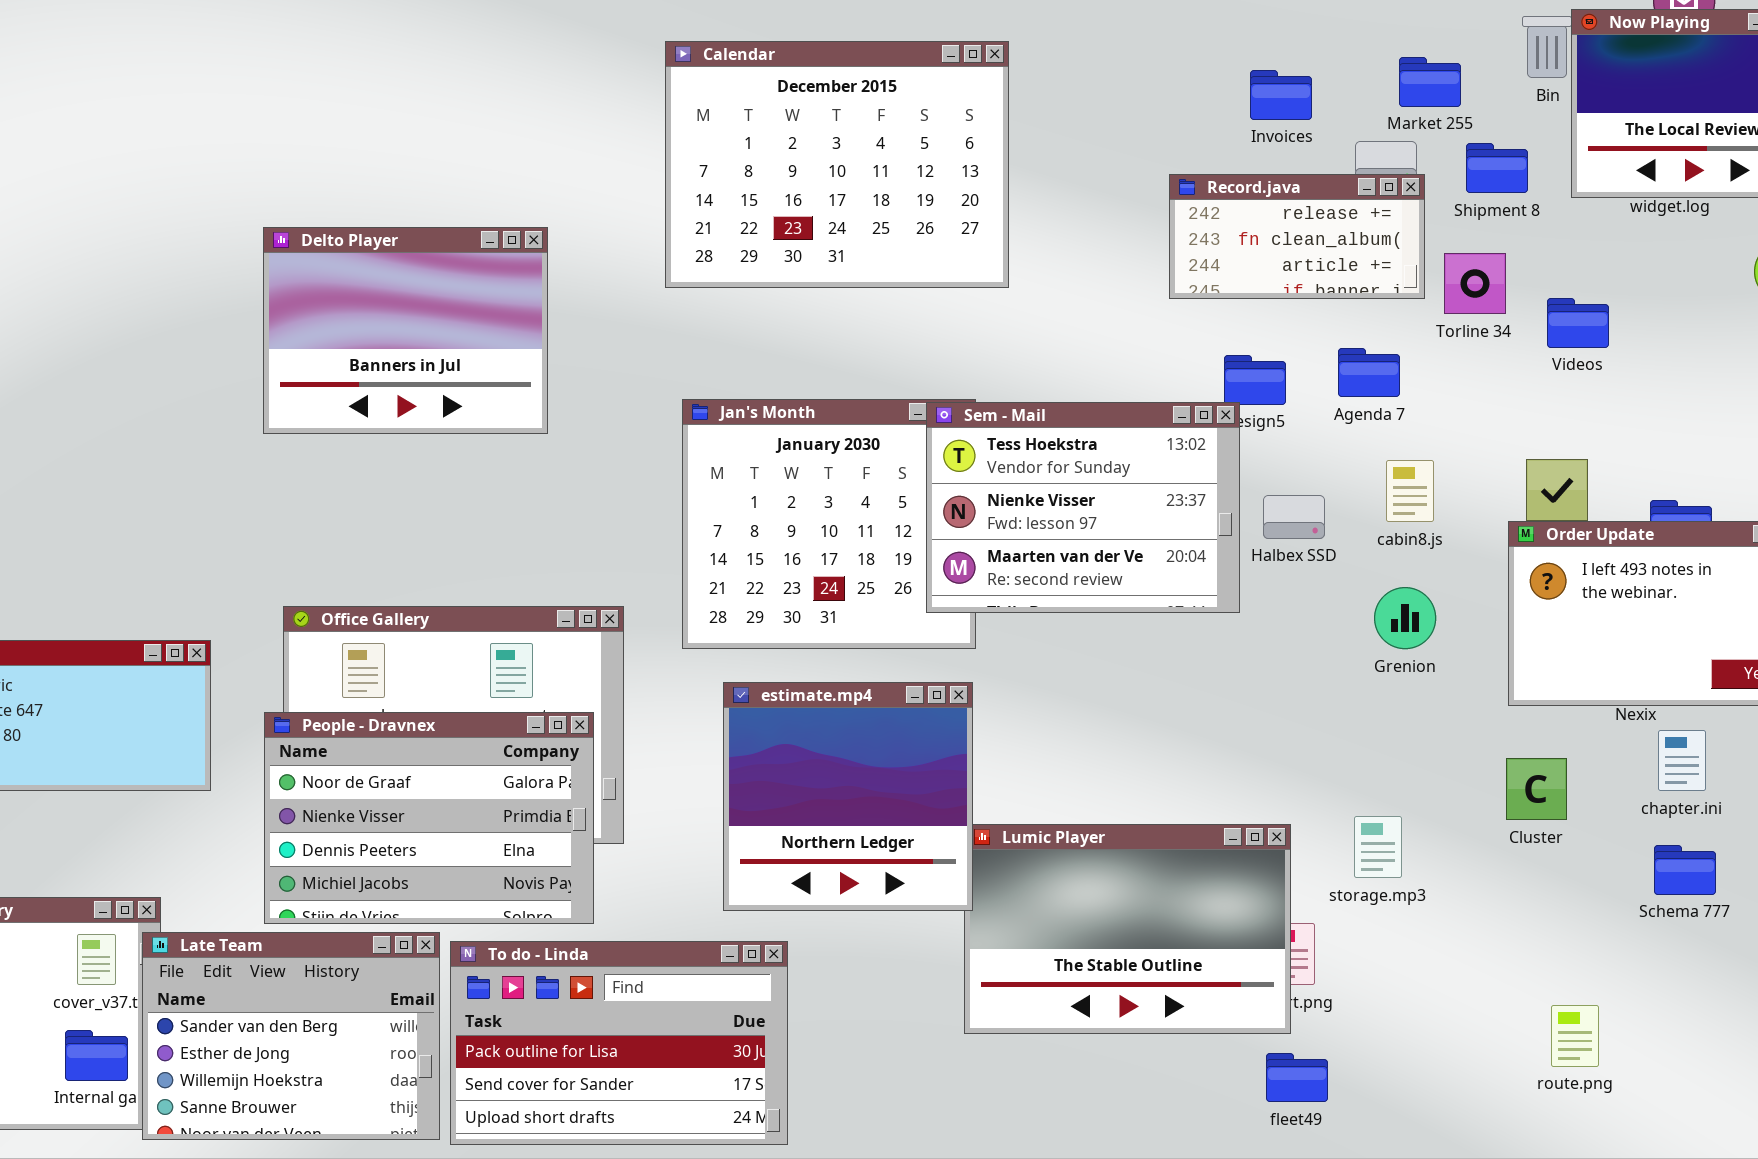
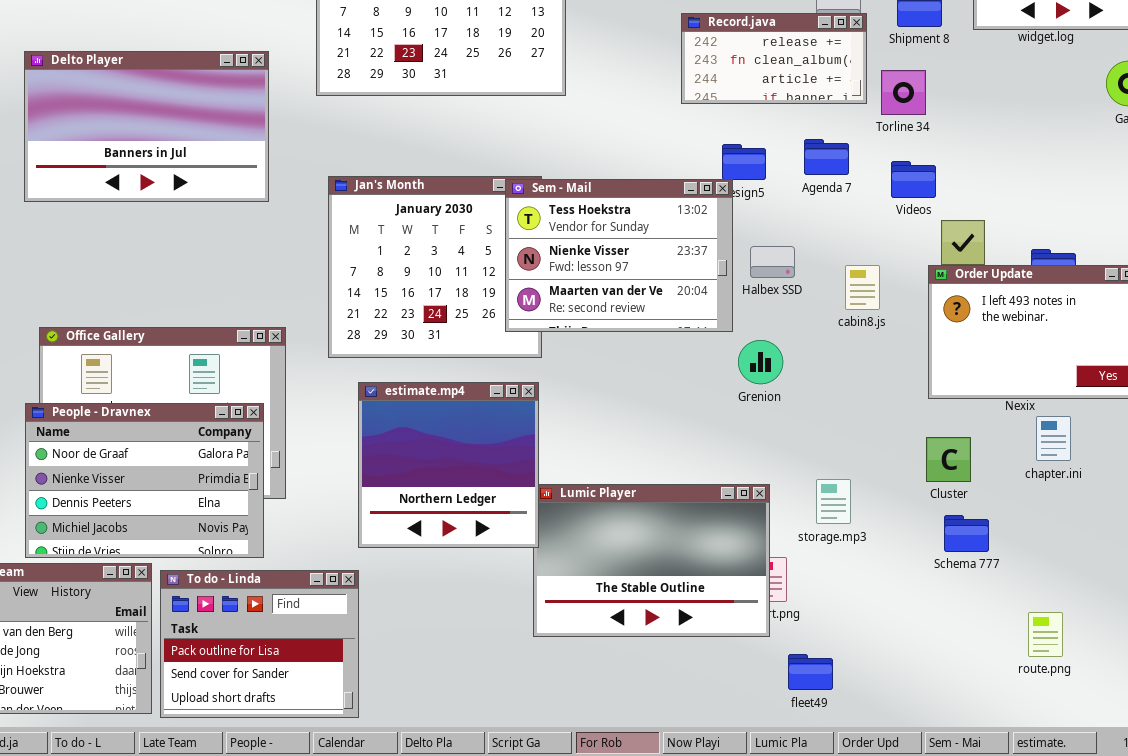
Delto Player: [263,227,548,434] -> [24,51,269,202], resized
Videos: [1547,298,1609,348] -> [891,161,936,198], moved
cabin8.js: [1386,460,1434,522] -> [845,265,880,310], moved
Grenion: [1374,587,1436,649] -> [738,340,783,384], moved
Schema 777: [1654,845,1716,895] -> [944,515,989,552], moved
To do - Linda: [450,941,788,1145] -> [160,570,359,718], resized
route.png: [1551,1005,1599,1067] -> [1028,612,1063,657], moved
fleet49: [1266,1053,1328,1102] -> [788,654,833,690], moved

